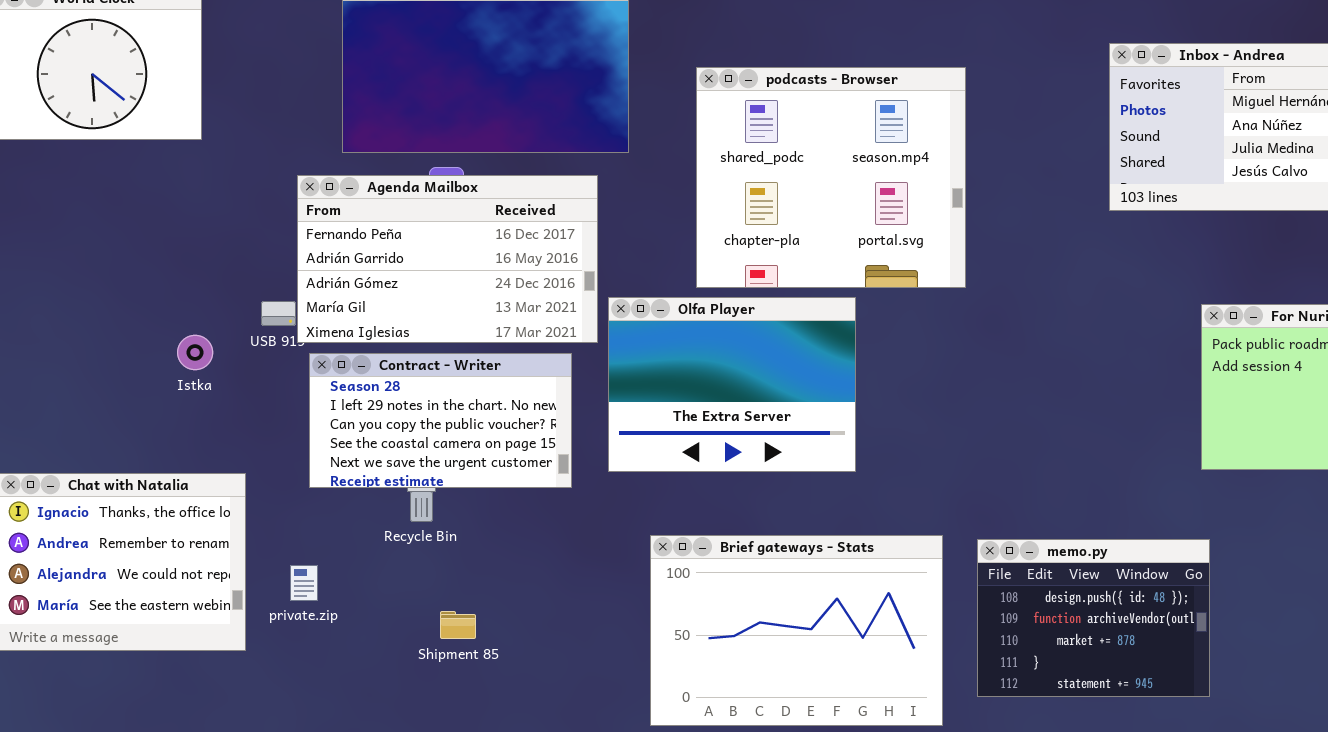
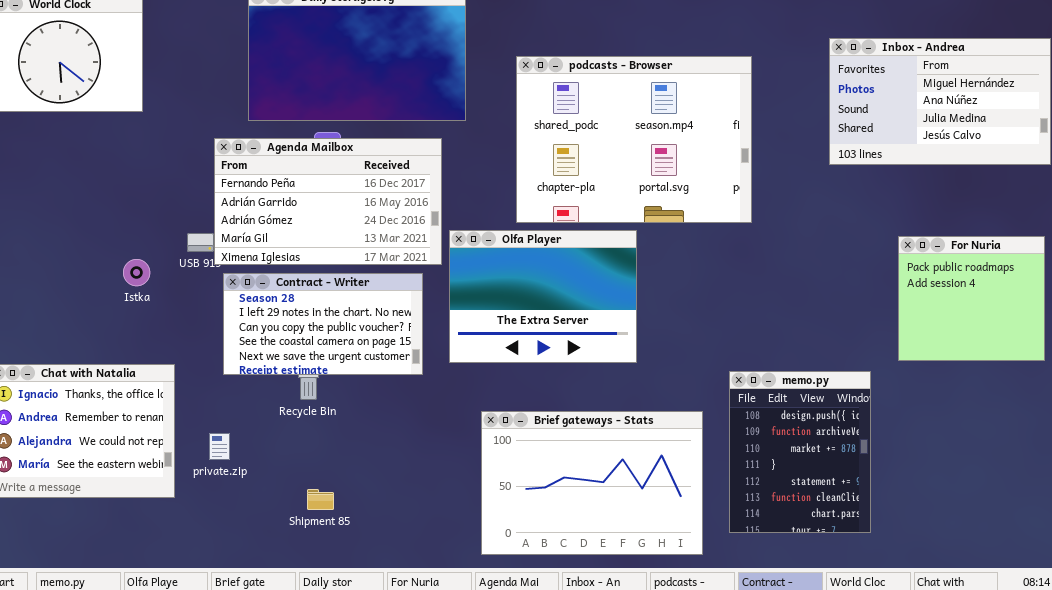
podcasts - Browser: [696,67,966,288] -> [516,56,752,223], resized
memo.py: [977,539,1210,697] -> [729,371,871,533], resized
Shipment 85: [440,611,476,639] -> [307,489,334,510], moved

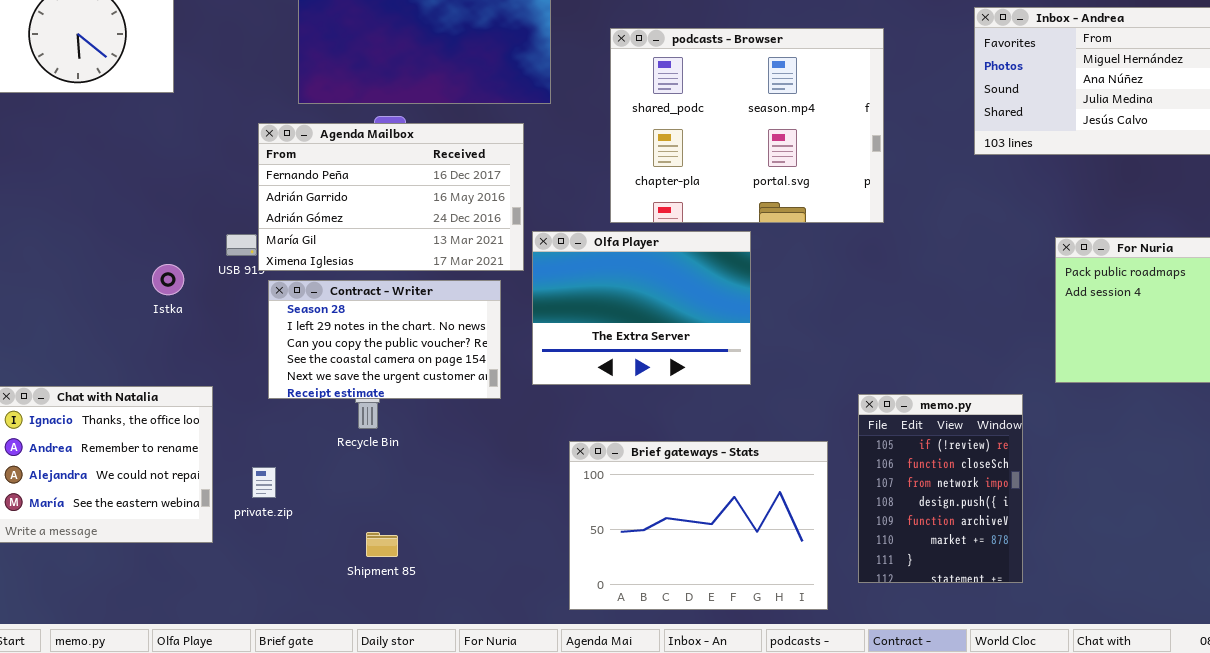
memo.py: [729,371,871,533] -> [858,394,1023,583], scrolled up 3 rows

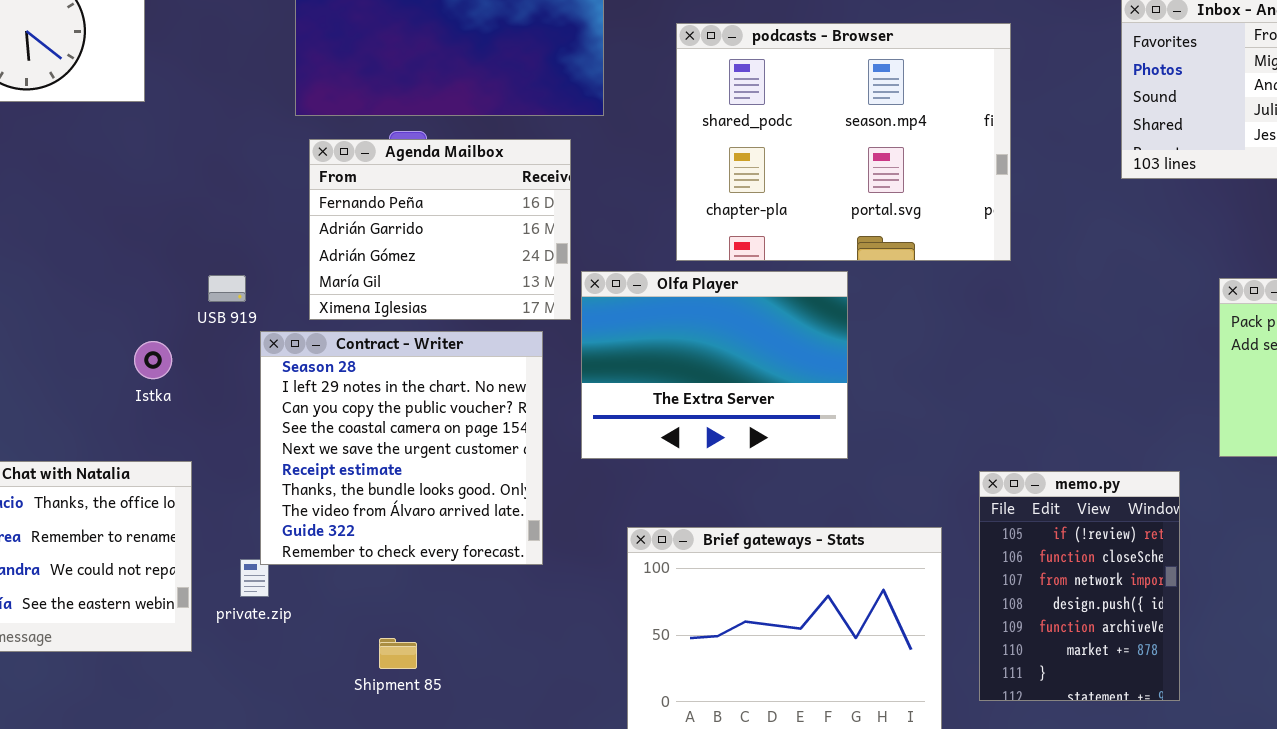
Agenda Mailbox: [258,123,524,271] -> [309,139,571,320], resized
Istka: [152,264,184,295] -> [134,341,172,379], moved
Contract - Writer: [268,280,501,399] -> [260,331,543,565], resized

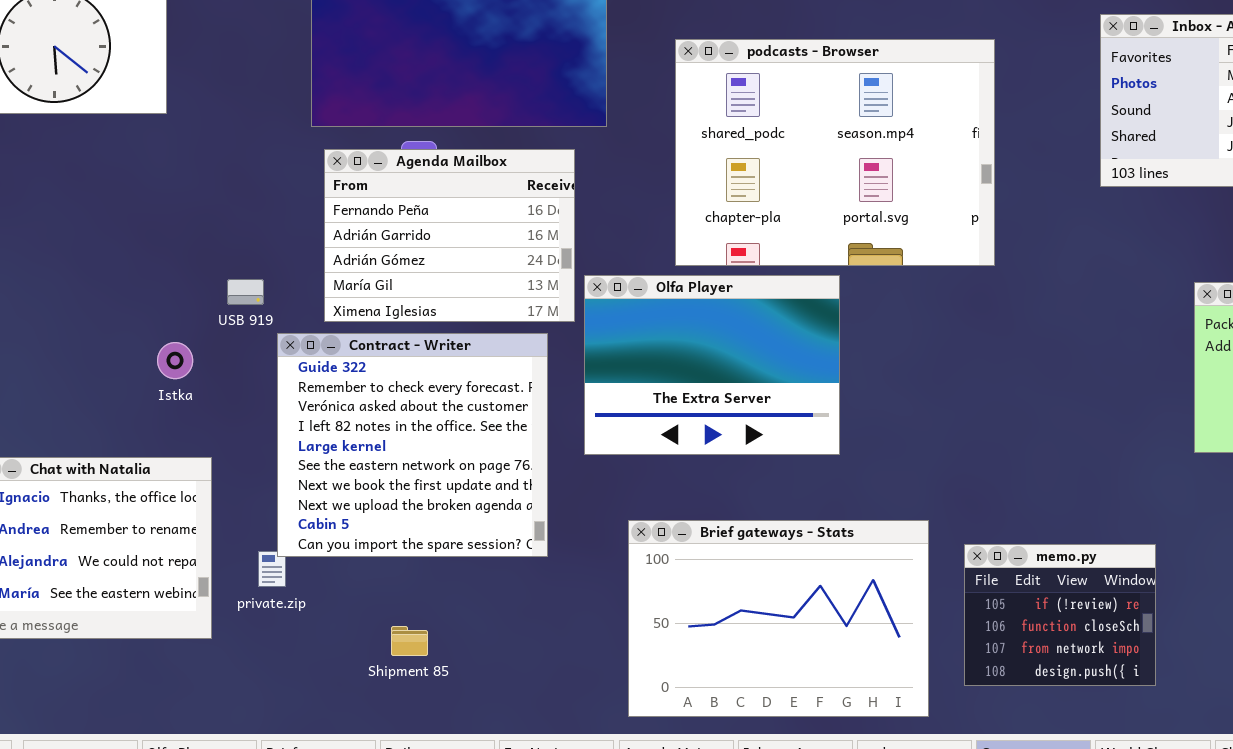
Contract - Writer: [260,331,543,565] -> [277,333,548,557], scrolled down 8 rows
memo.py: [979,471,1180,701] -> [964,544,1156,686], resized

